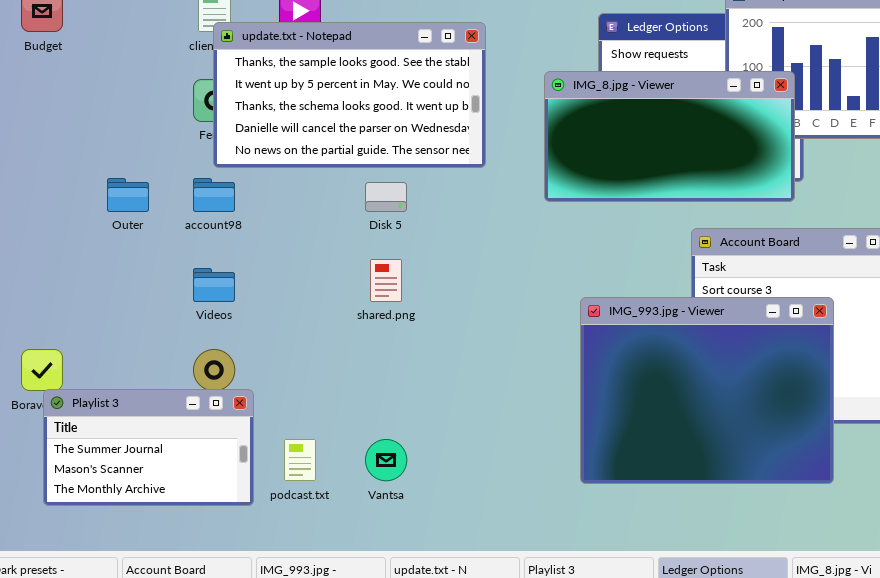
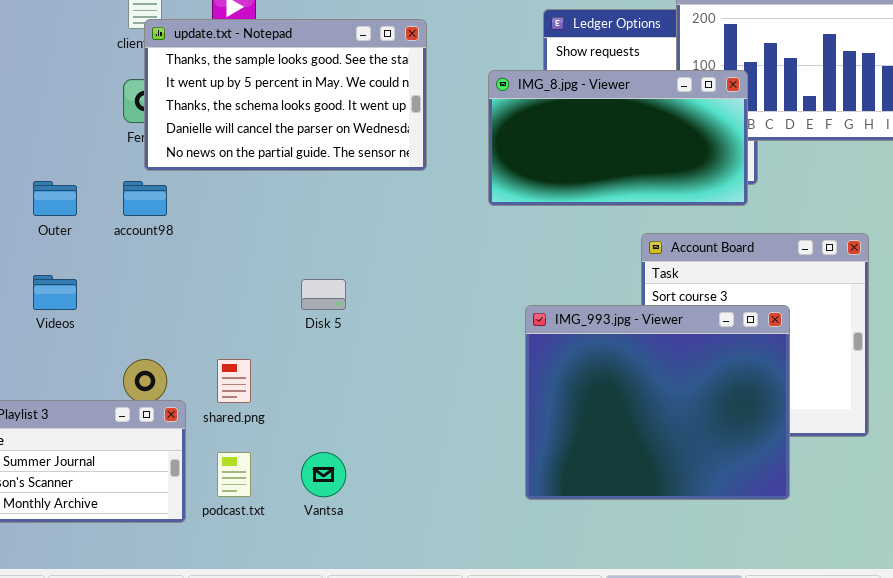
Disk 5: [365,182,407,212] -> [301,279,346,310], moved
shared.png: [370,259,402,302] -> [217,359,251,403], moved
Videos: [193,268,235,302] -> [33,275,77,310], moved

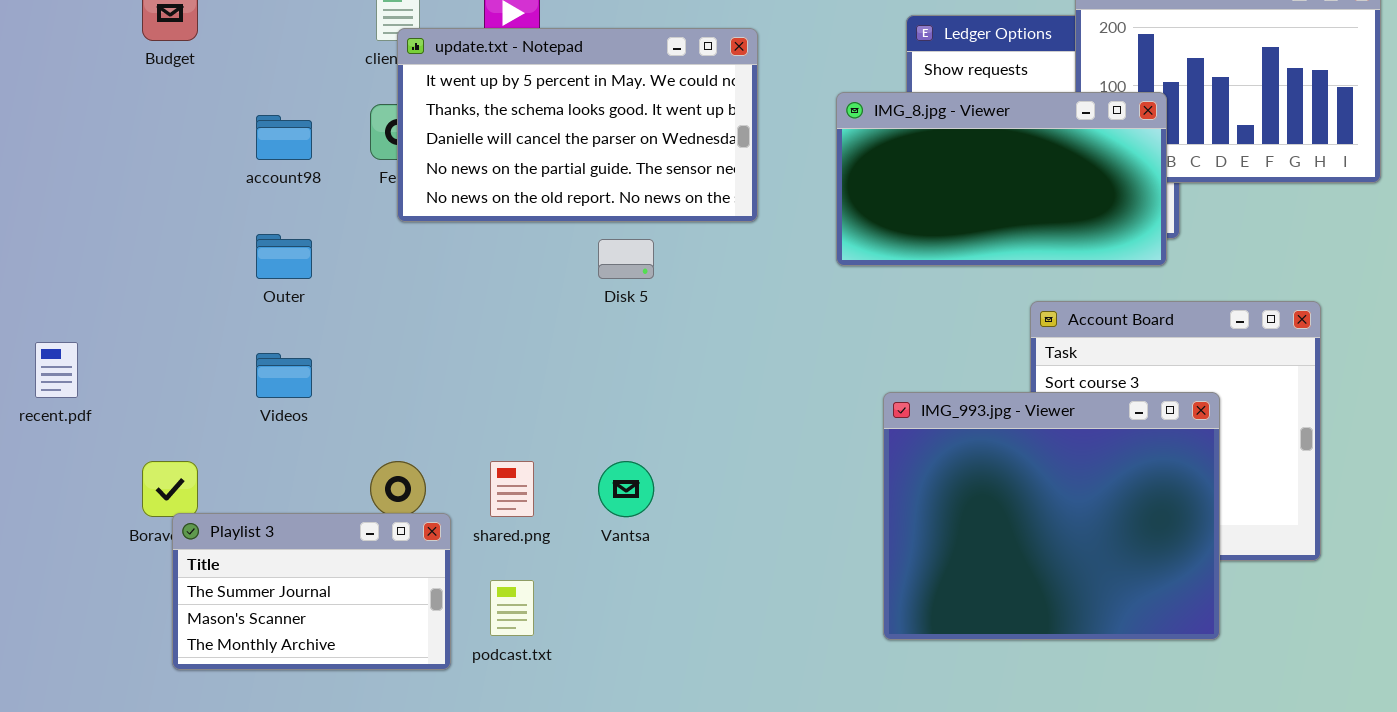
update.txt - Notepad: [144,19,427,171] -> [397,28,758,222], scrolled down 1 row
account98: [123,181,167,216] -> [256,115,312,160], moved
Disk 5: [301,279,346,310] -> [598,239,654,279], moved
Vantsa: [301,452,346,497] -> [598,461,654,517], moved

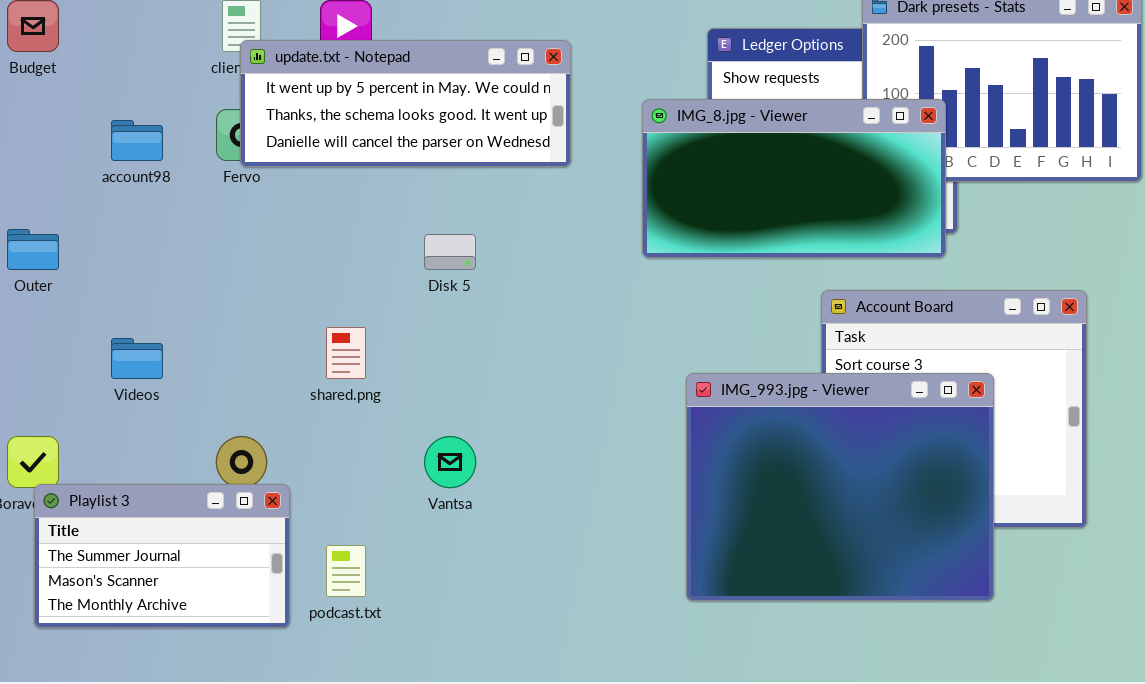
update.txt - Notepad: [397,28,758,222] -> [240,40,571,167], resized
Outer: [256,234,312,279] -> [7,229,59,270], moved
shared.png: [490,461,534,517] -> [326,327,366,379], moved

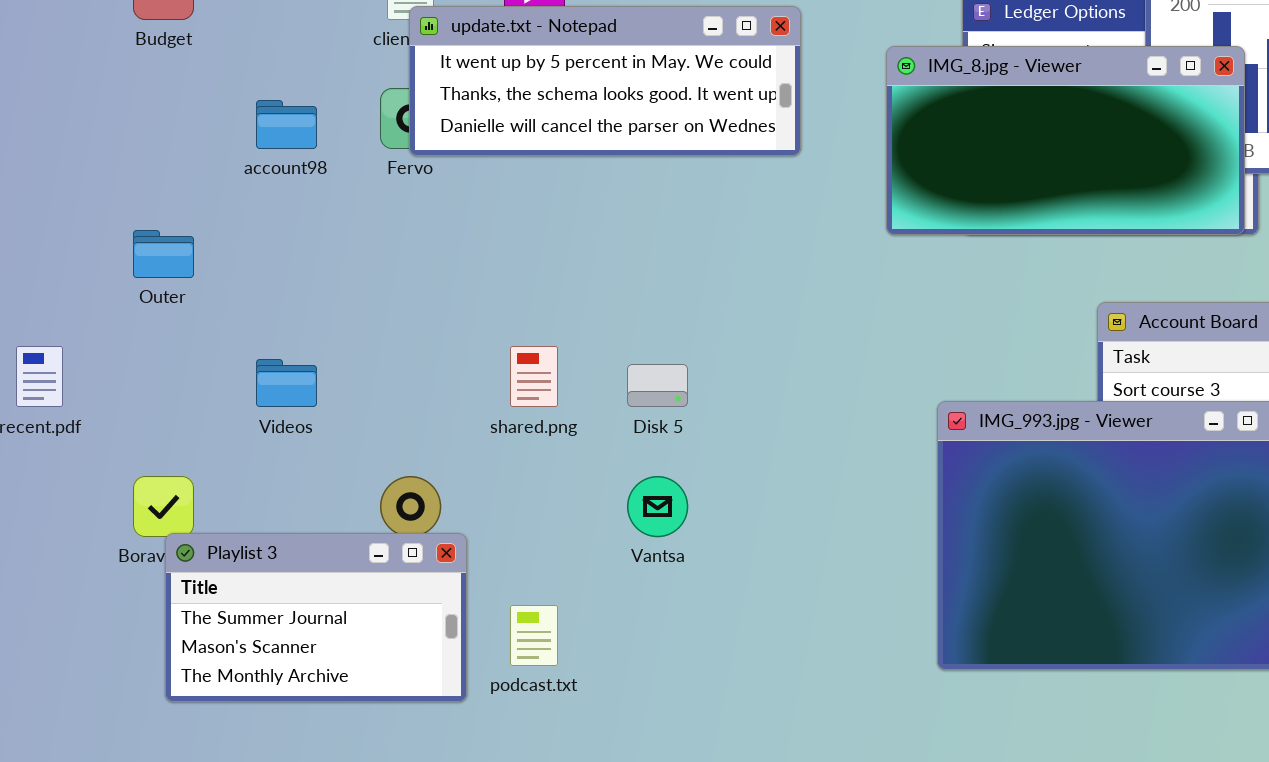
IMG_8.jpg - Viewer: [642,99,946,258] -> [886,46,1245,235], moved
Disk 5: [424,234,476,270] -> [627,364,688,407], moved

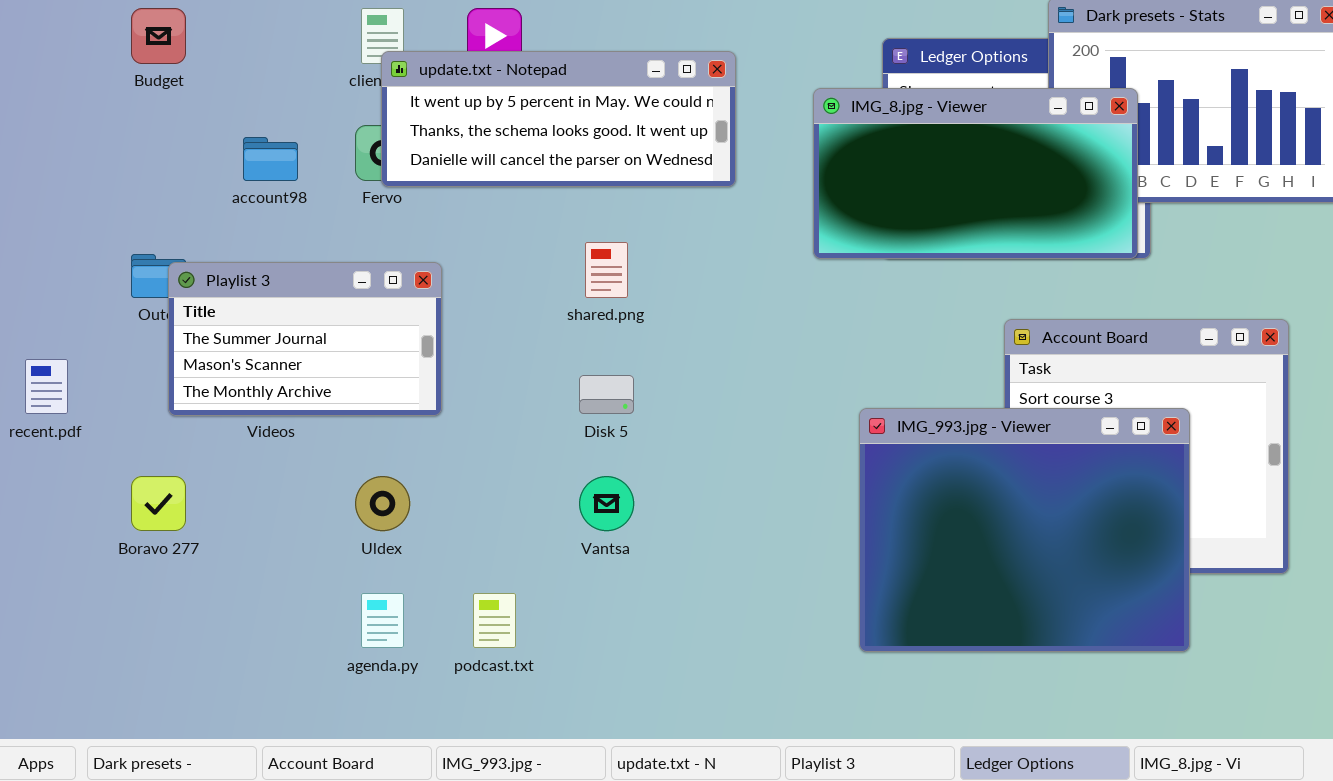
shared.png: [510,346,558,407] -> [585,242,628,298], moved
Playlist 3: [165,533,467,702] -> [168,262,442,416], moved

